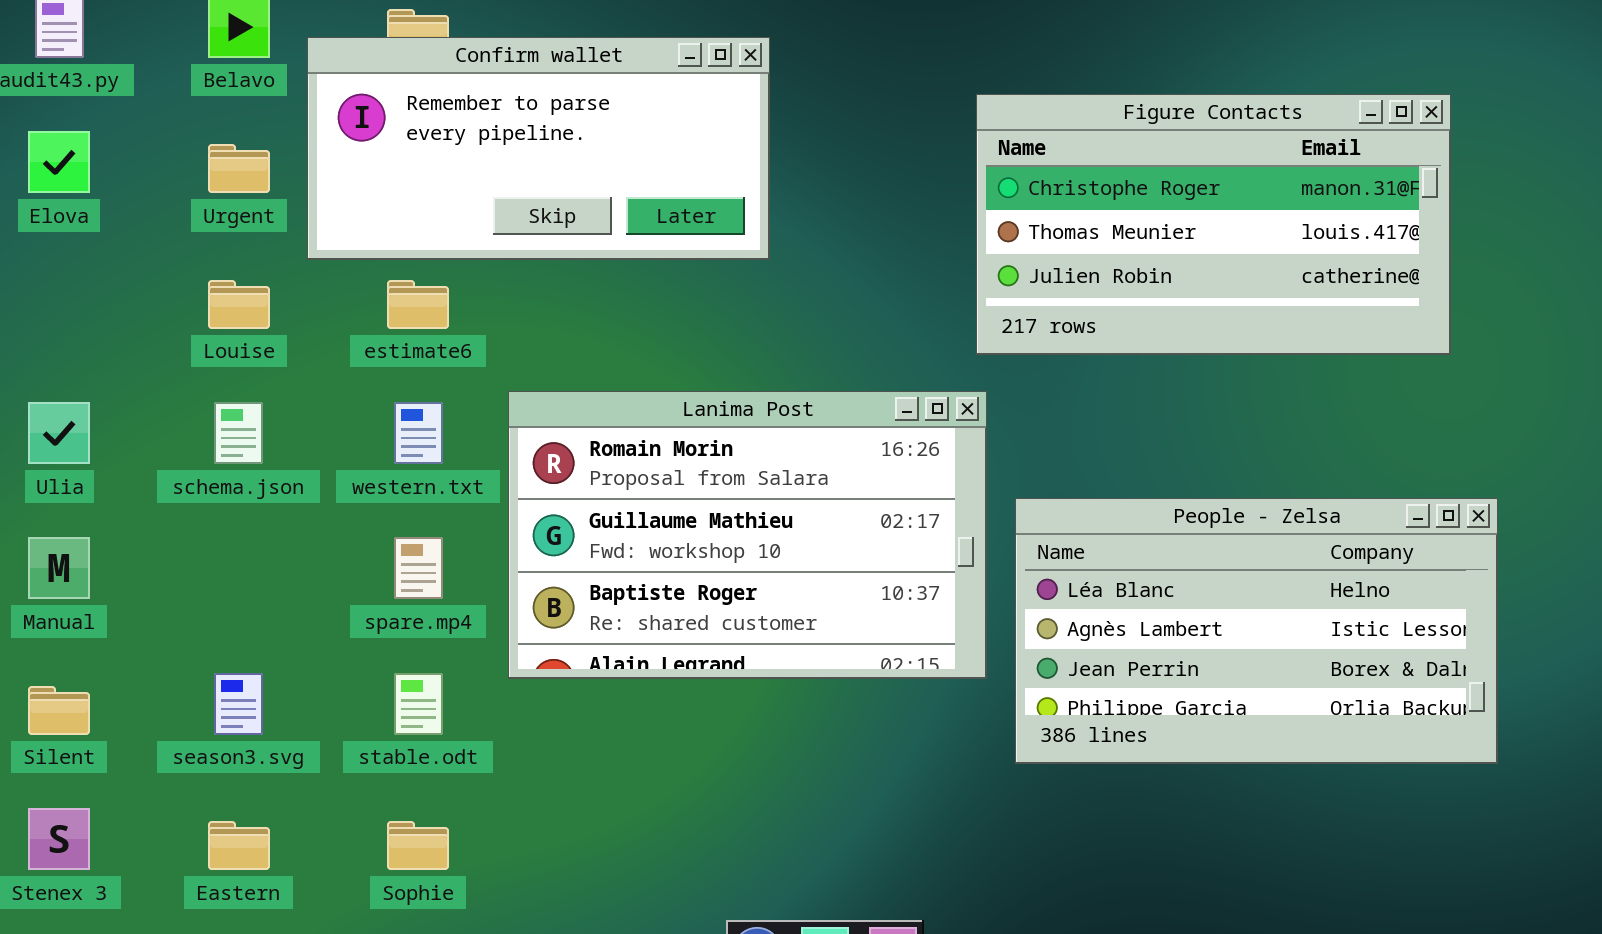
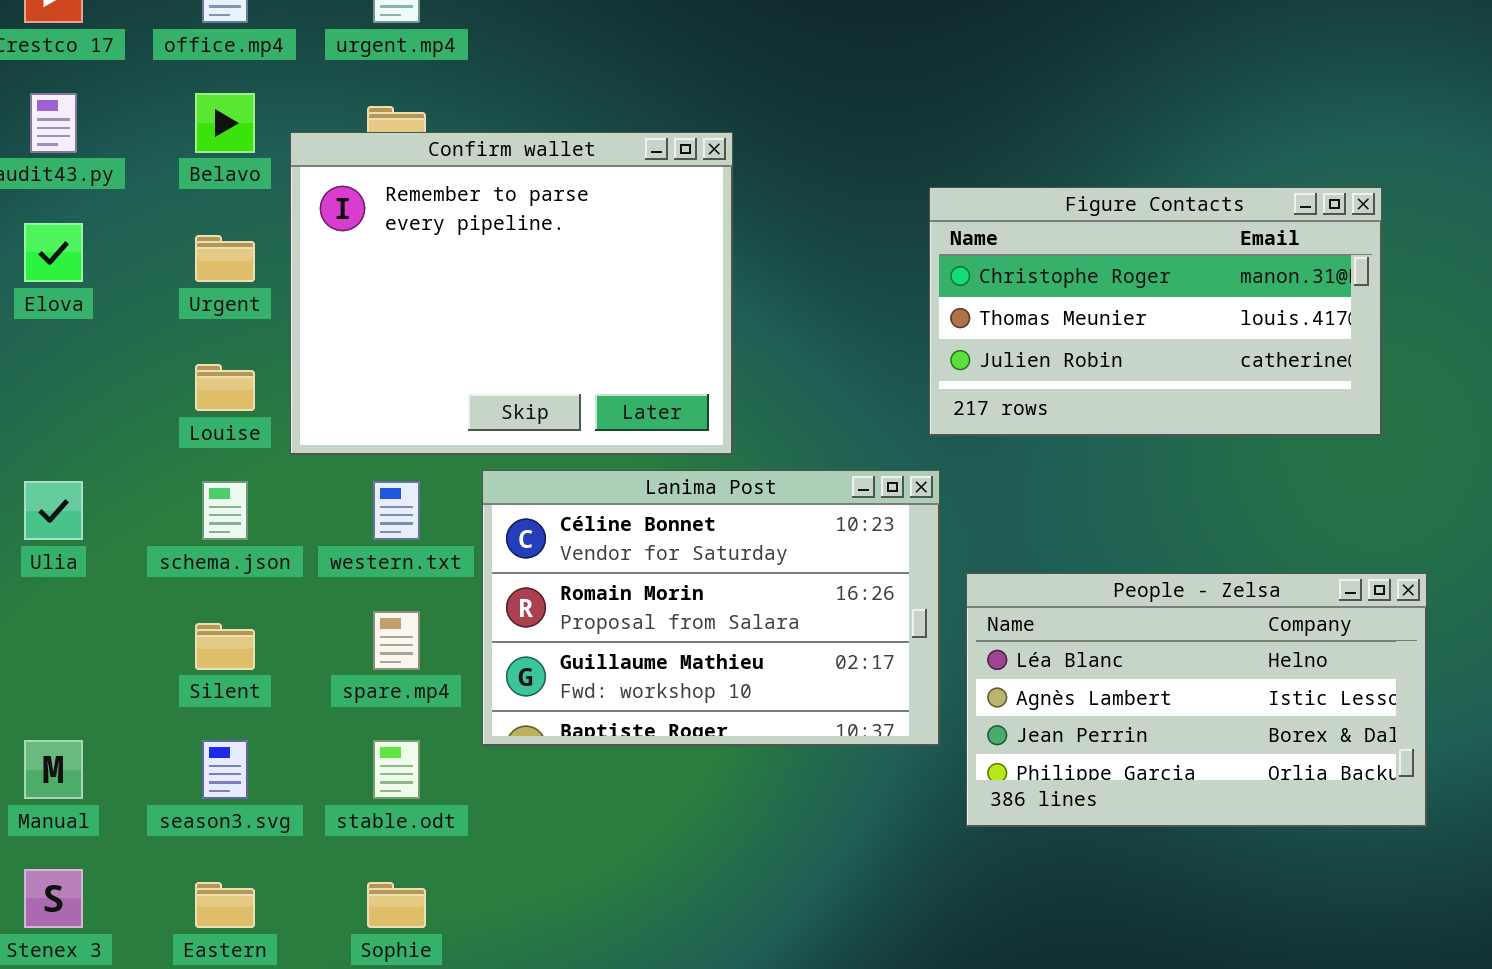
Confirm wallet: [307,37,770,260] -> [290,132,733,455], resized
Lanima Post: [508,391,987,679] -> [482,470,940,746], scrolled up 1 row
Manual: [28,537,90,599] -> [24,740,83,799], moved
Silent: [28,686,90,735] -> [195,623,255,670], moved

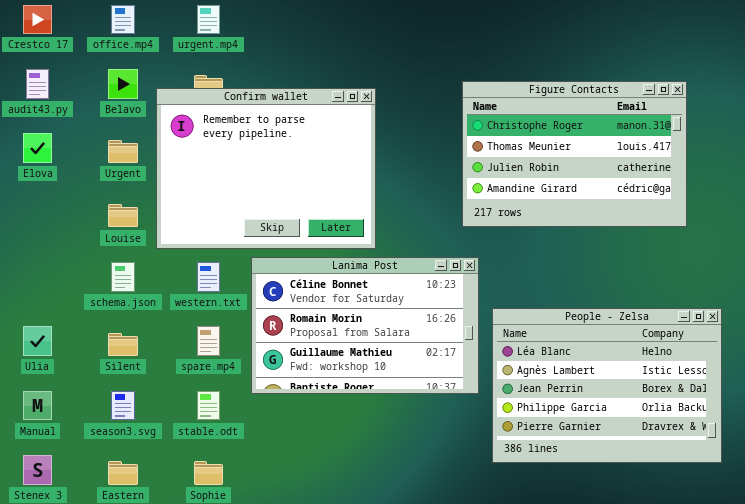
Figure Contacts: [929,187,1382,436] -> [462,81,687,227], moved, resized
Ulia: [24,481,83,540] -> [23,326,52,356], moved
People - Zelsa: [966,573,1427,827] -> [492,308,722,463], resized

